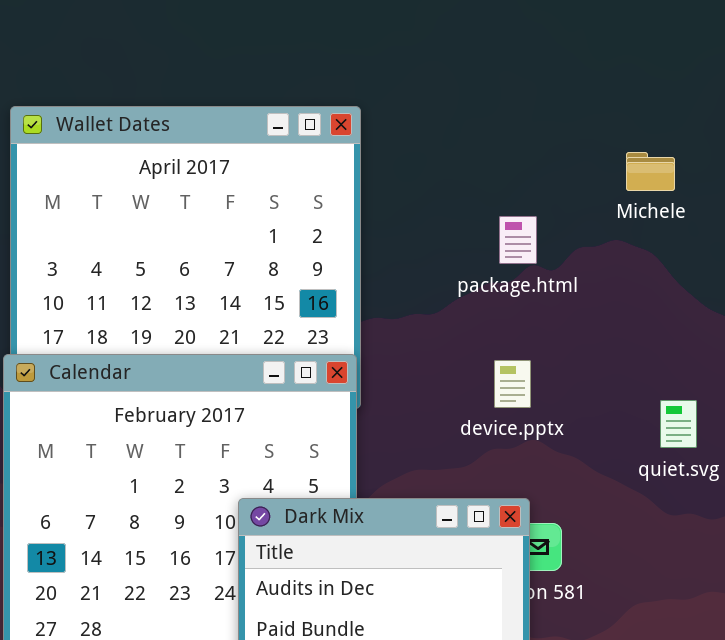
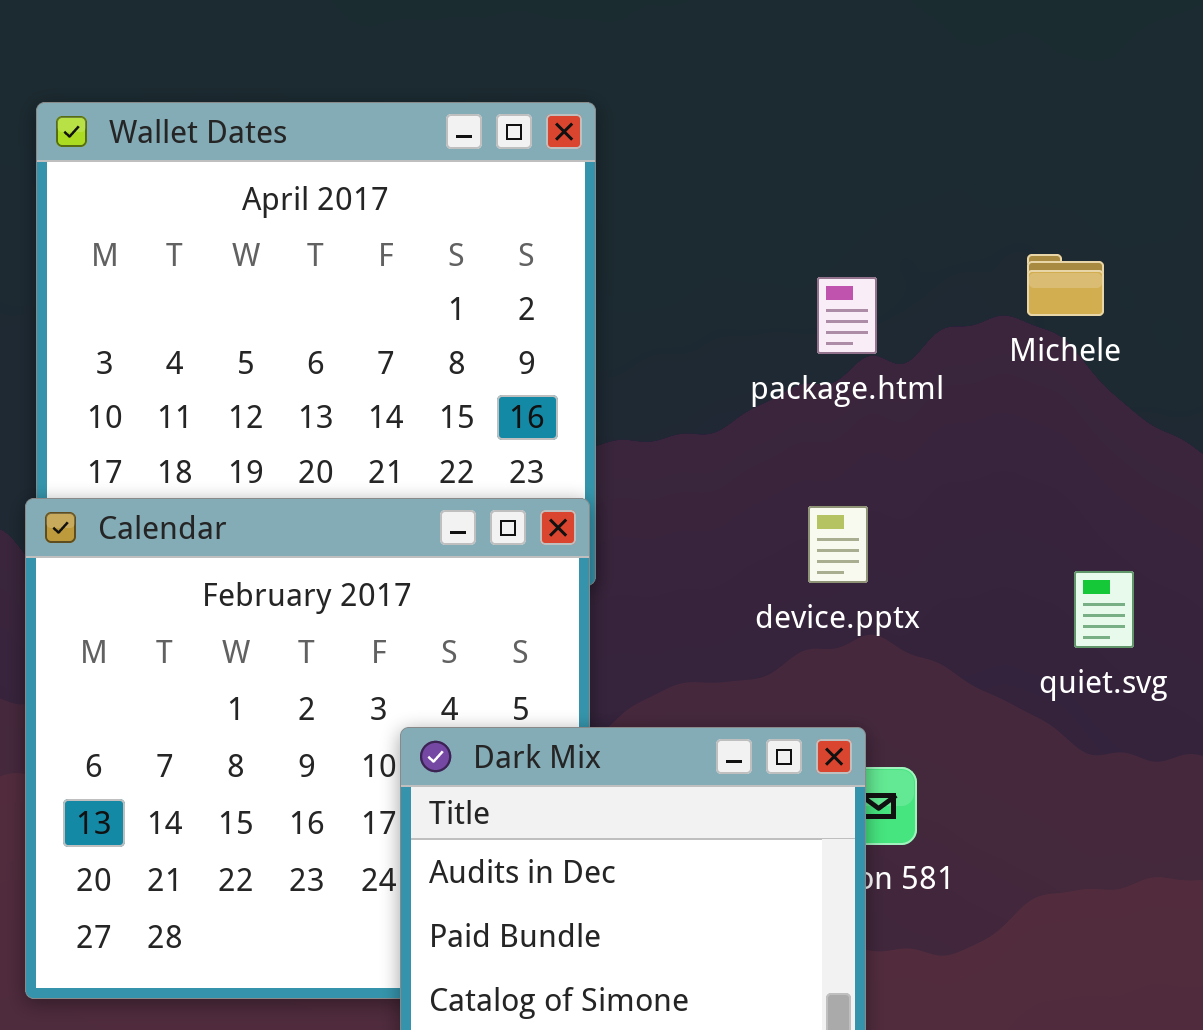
Michele: [626,152,675,191] -> [1027,254,1104,316], moved

